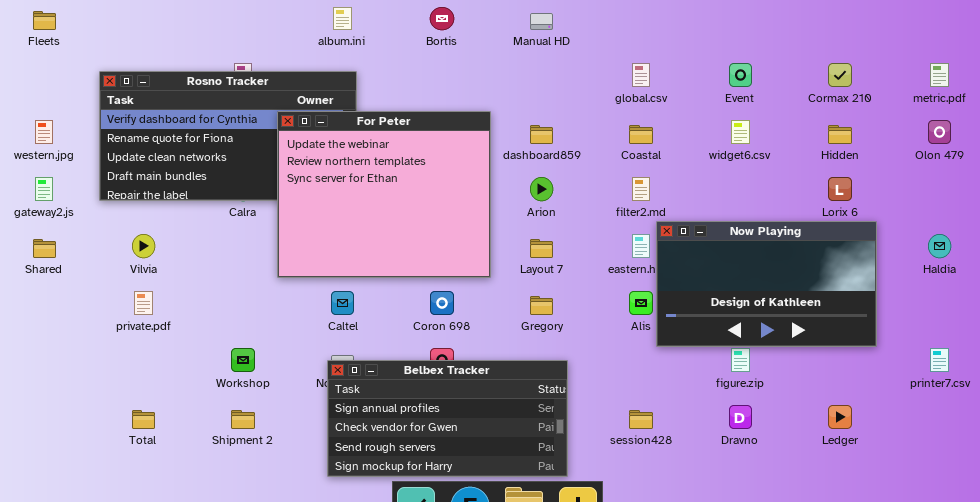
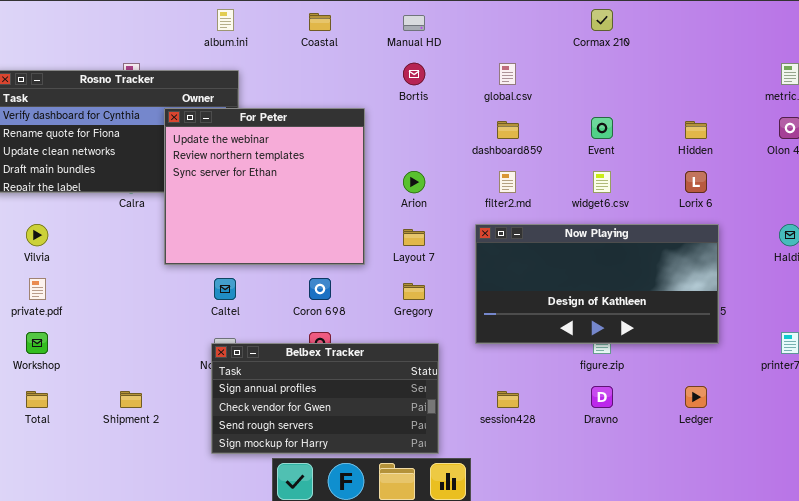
Bortis: [430,7,454,30] -> [403,63,425,85], moved
Event: [729,63,752,87] -> [591,117,613,139], moved
Cormax 210: [828,63,852,87] -> [591,9,613,31], moved
widget6.csv: [731,120,750,144] -> [593,171,611,193], moved
dashboard859: [530,125,553,144] -> [497,121,519,139], moved
Coastal: [629,125,653,144] -> [309,13,331,31], moved
Now Playing: [656,221,877,347] -> [475,224,719,344], moved, resized
Workshop: [231,348,255,372] -> [26,332,48,354], moved

